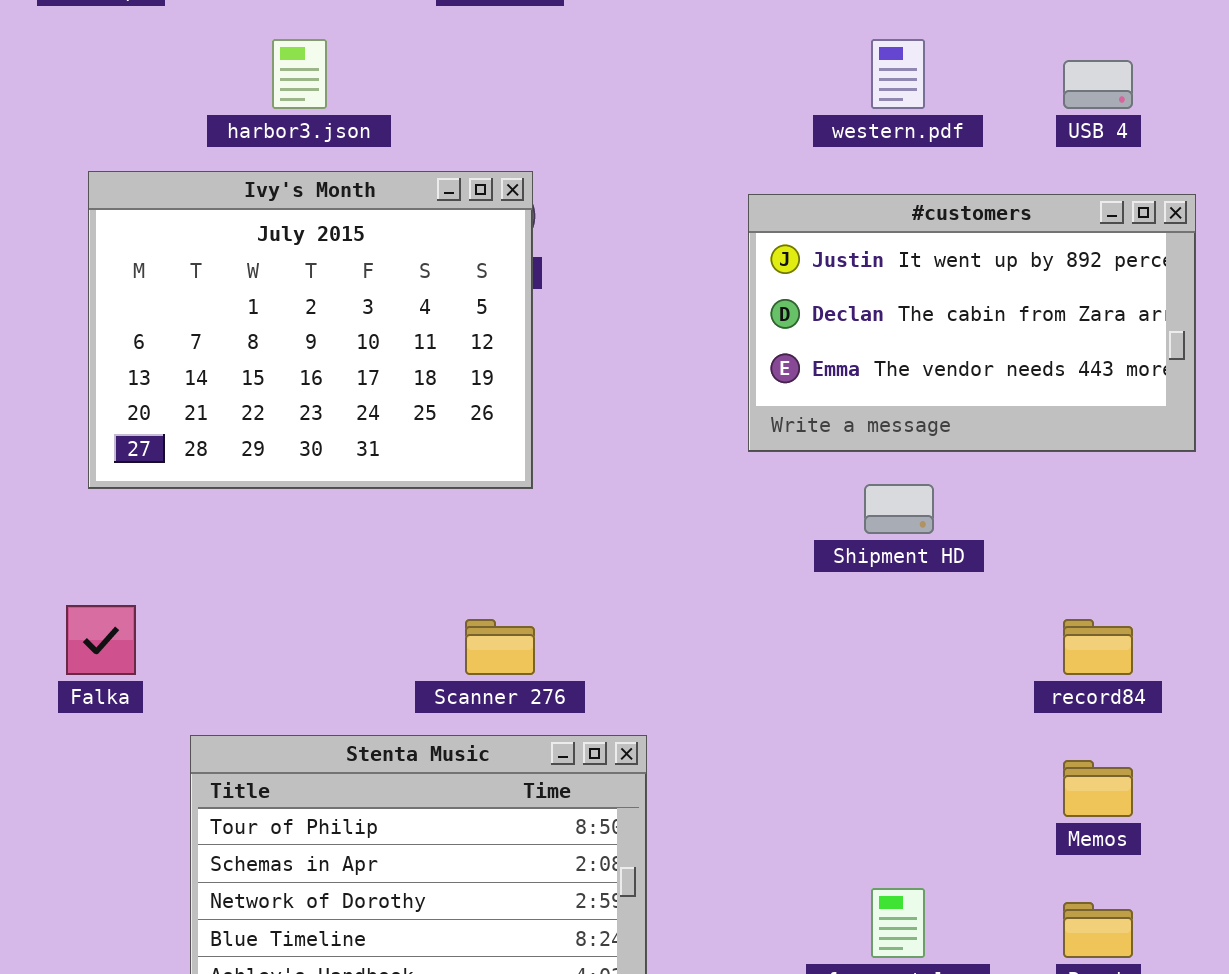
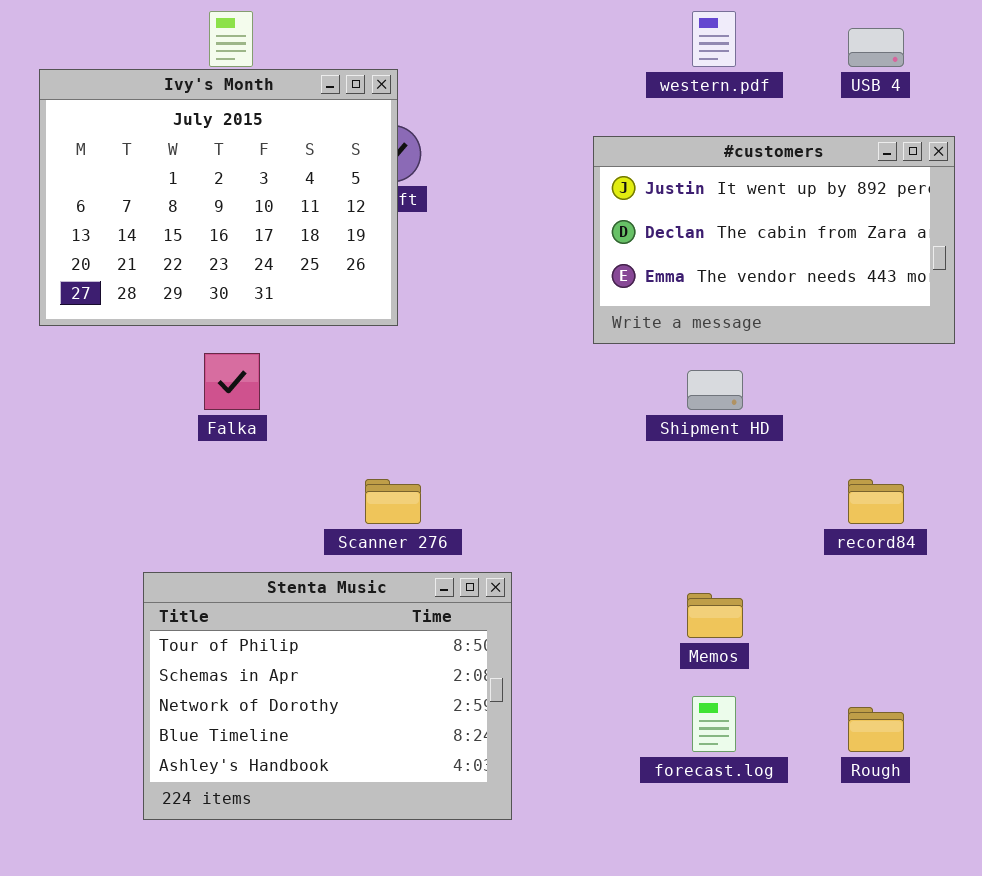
Ivy's Month: [88,171,533,489] -> [39,69,398,326], moved
Falka: [66,605,136,675] -> [204,353,260,410], moved
Memos: [1063,760,1133,817] -> [687,593,743,638], moved

